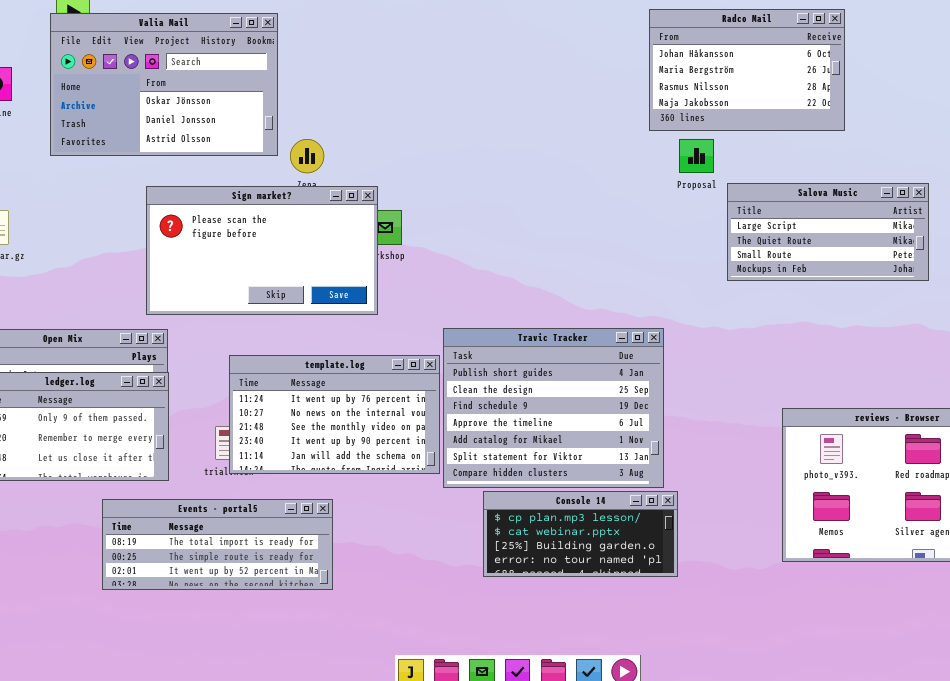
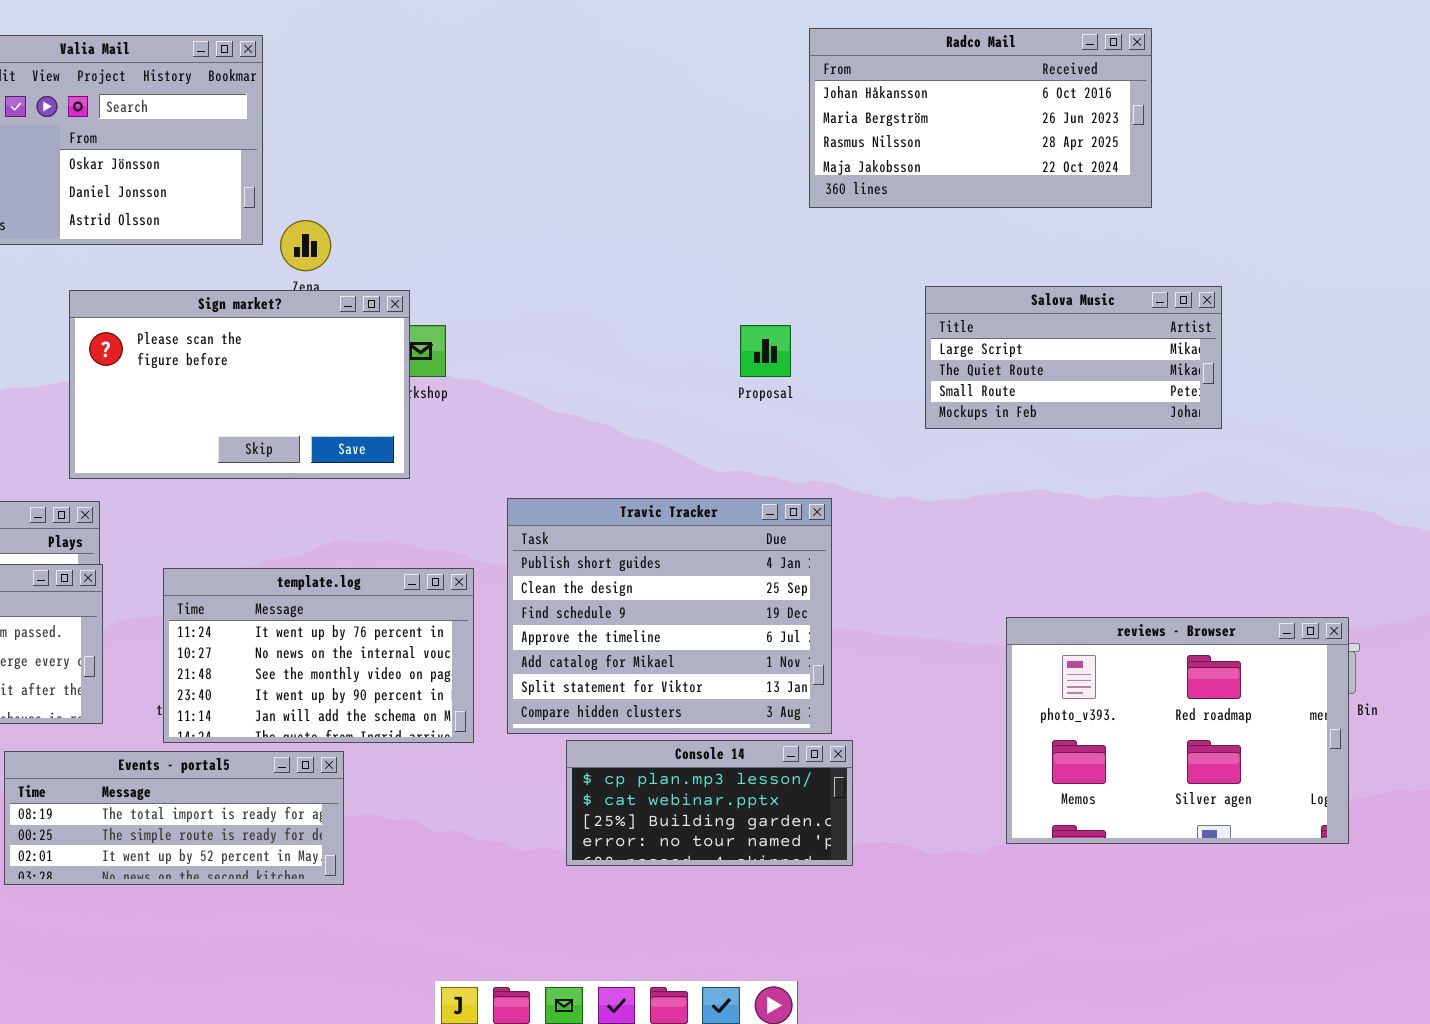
Radco Mail: [649,9,845,131] -> [809,28,1152,208], resized
Proposal: [679,139,714,173] -> [740,325,791,377], moved
template.log: [229,355,440,474] -> [163,568,474,743], moved

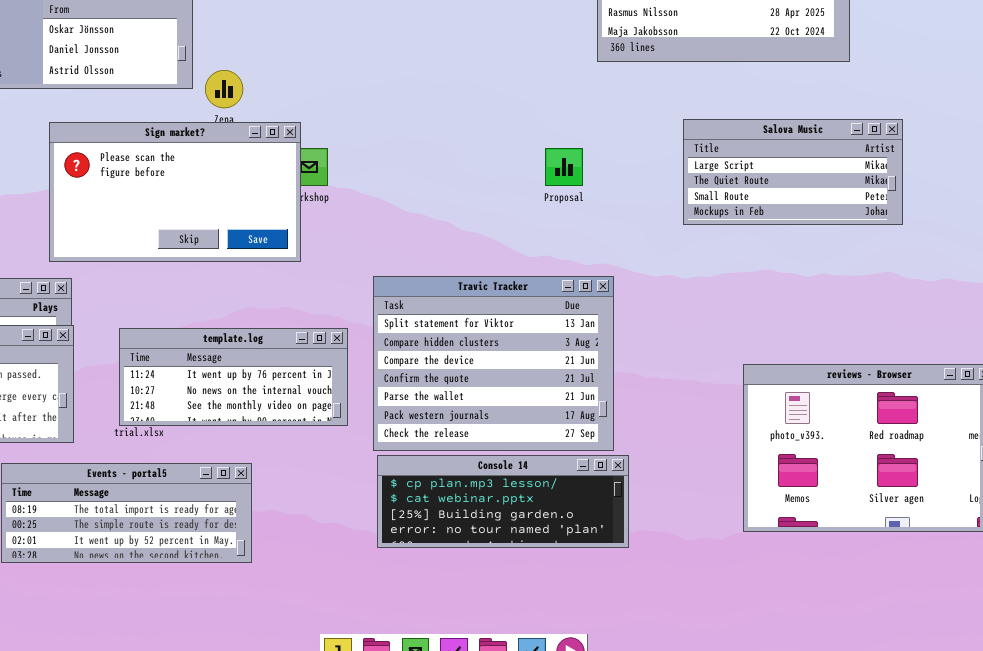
Travic Tracker: [507,498,832,734] -> [373,276,614,451], scrolled down 5 rows
template.log: [163,568,474,743] -> [119,328,348,426], resized
Console 14: [566,740,853,866] -> [377,455,629,548], resized

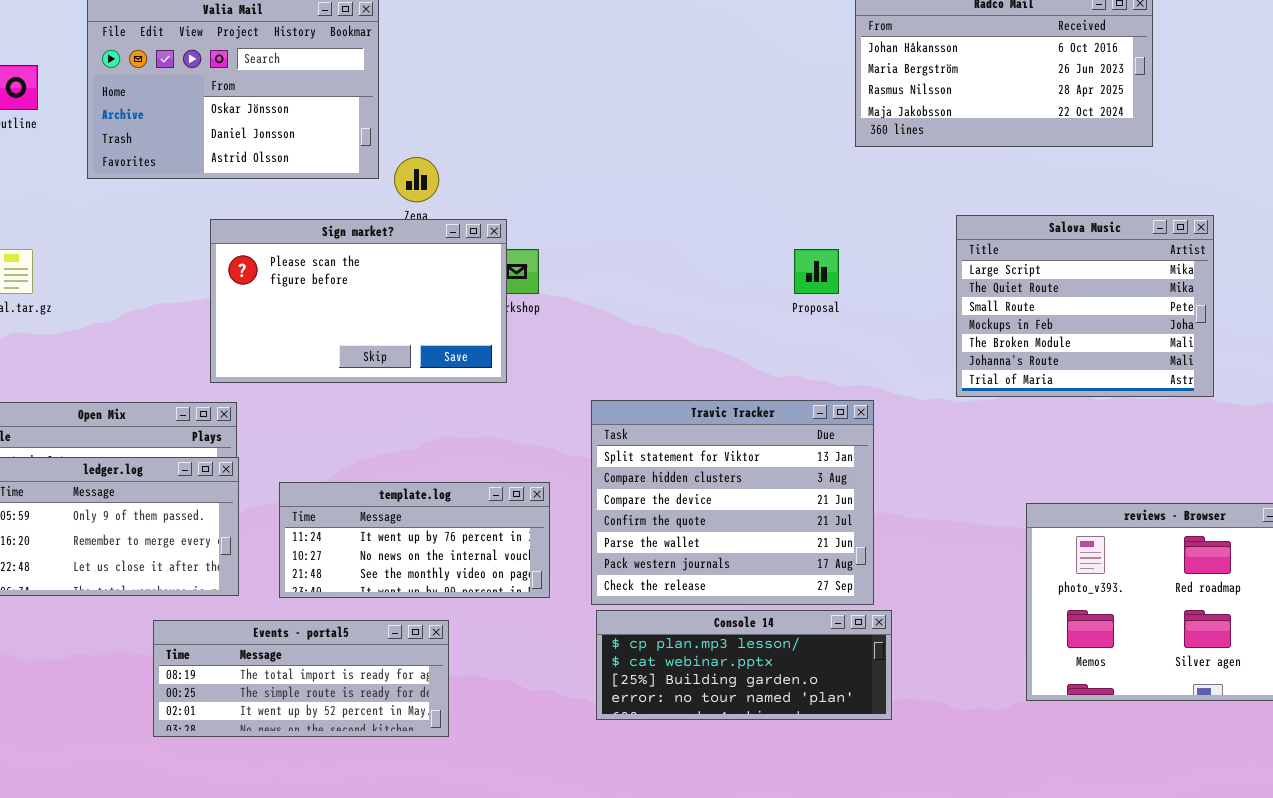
Salova Music: [683,119,903,225] -> [956,215,1214,397], resized
template.log: [119,328,348,426] -> [279,482,550,598], moved

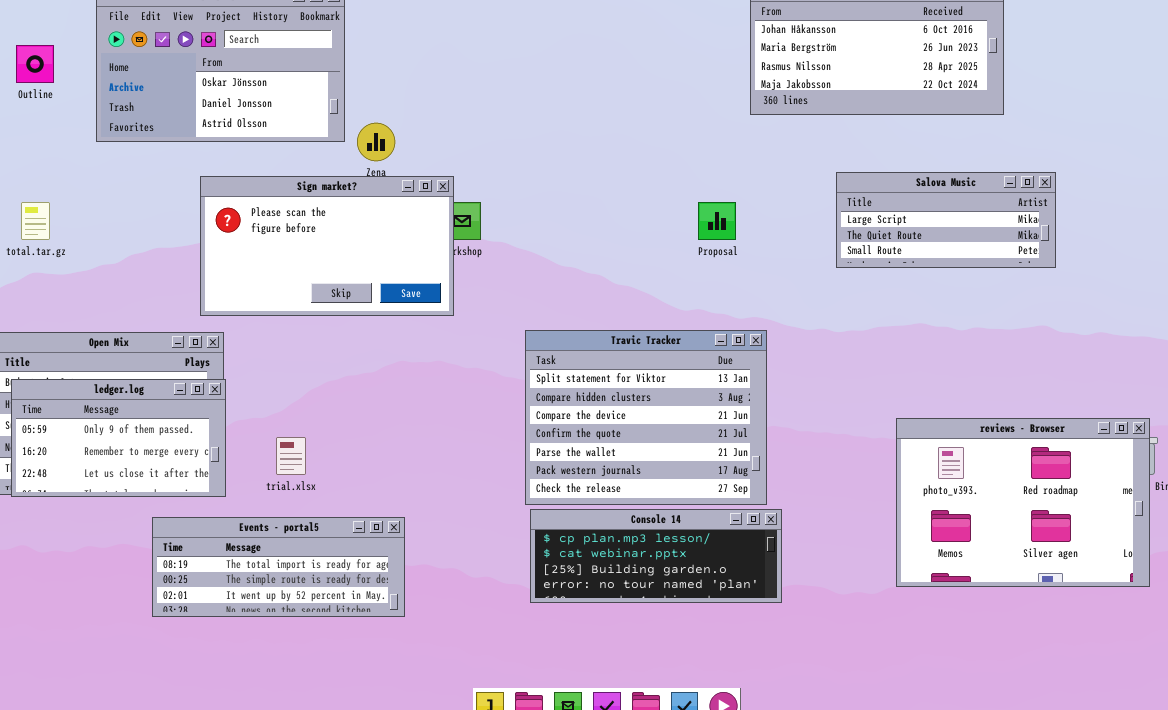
Salova Music: [956,215,1214,397] -> [836,172,1056,268], resized
template.log: [279,482,550,598] -> none, closed

